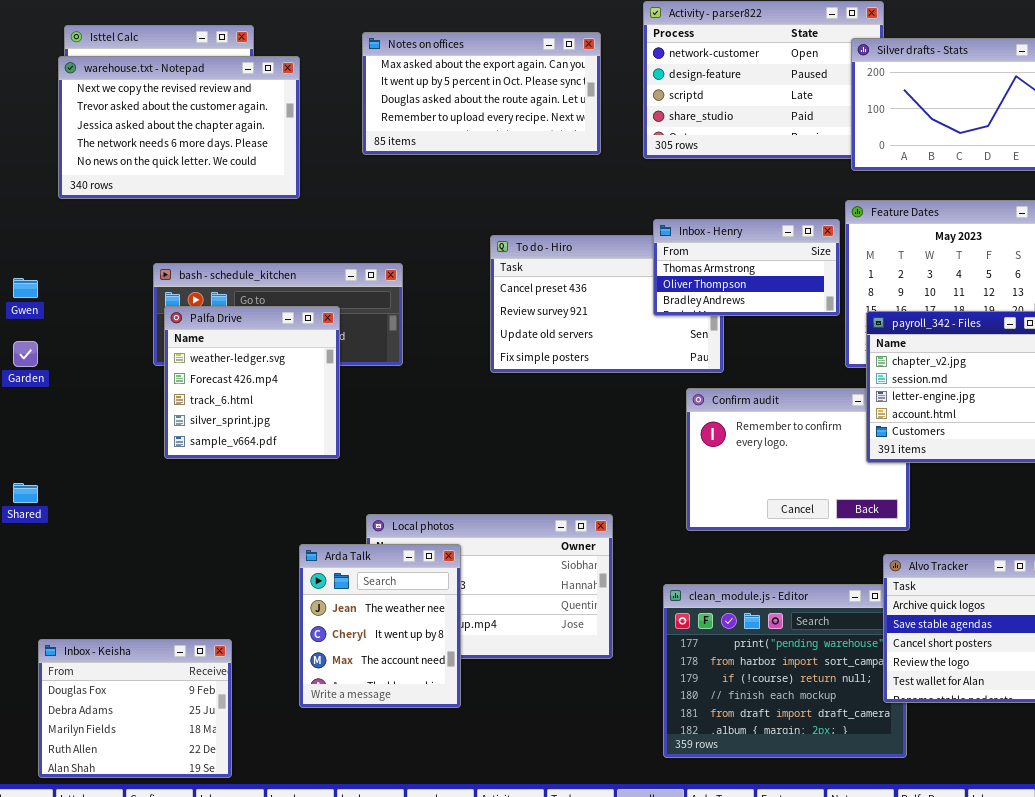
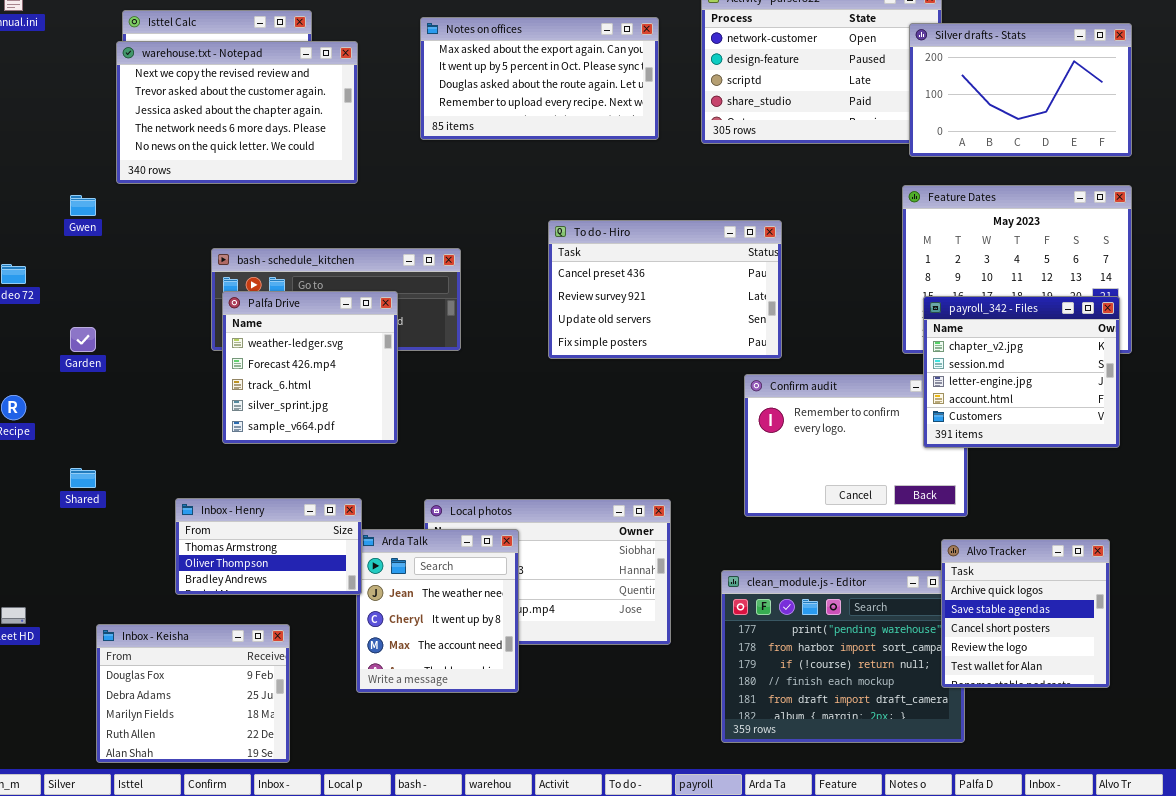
Inbox - Henry: [653,219,840,316] -> [175,498,362,595], moved
Gwen: [13,278,38,298] -> [70,195,96,216], moved

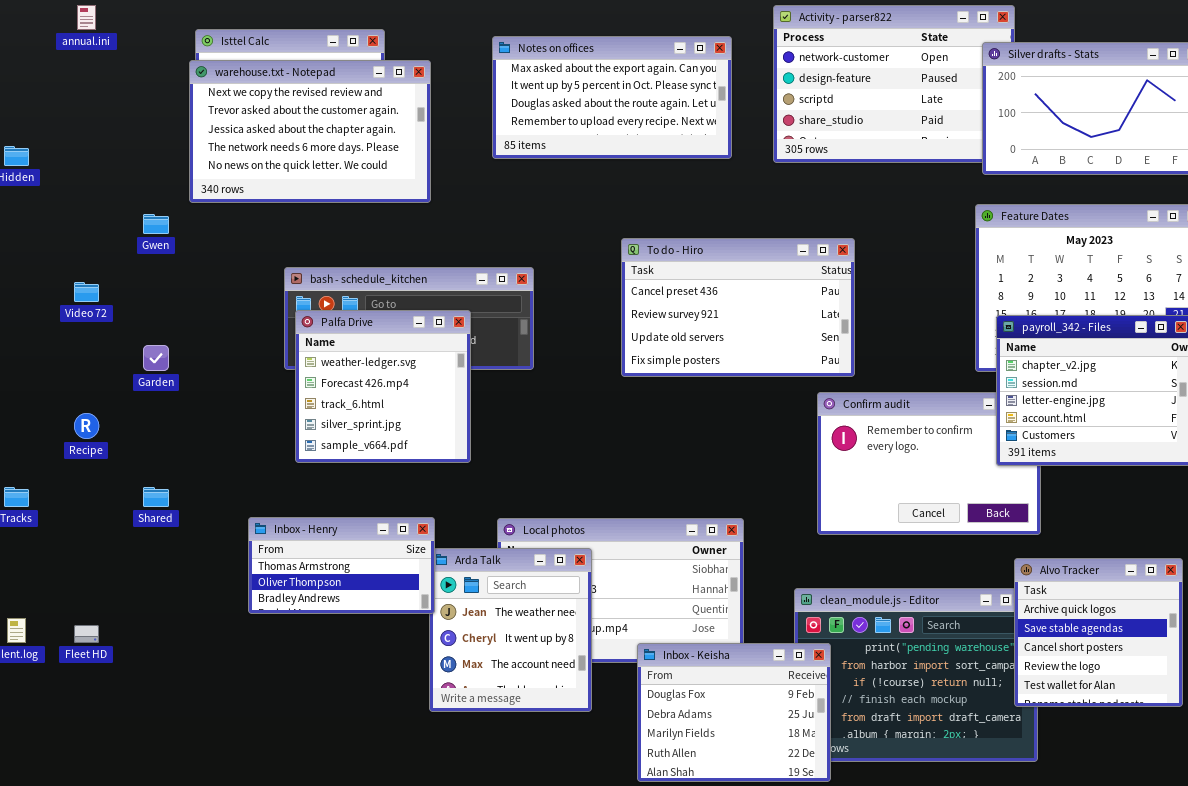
Inbox - Keisha: [96,624,290,763] -> [637,643,831,782], moved

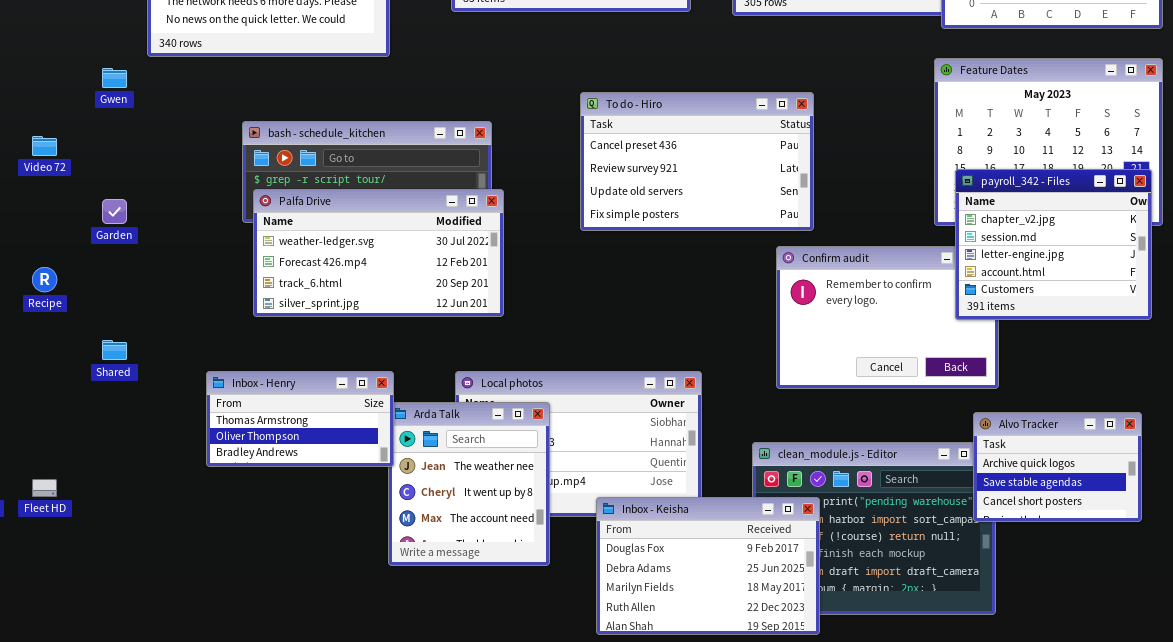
Palfa Drive: [295,310,471,463] -> [253,189,504,317], resized
Alvo Tracker: [1014,558,1183,707] -> [973,412,1142,522], resized
Inbox - Keisha: [637,643,831,782] -> [596,497,820,635], resized

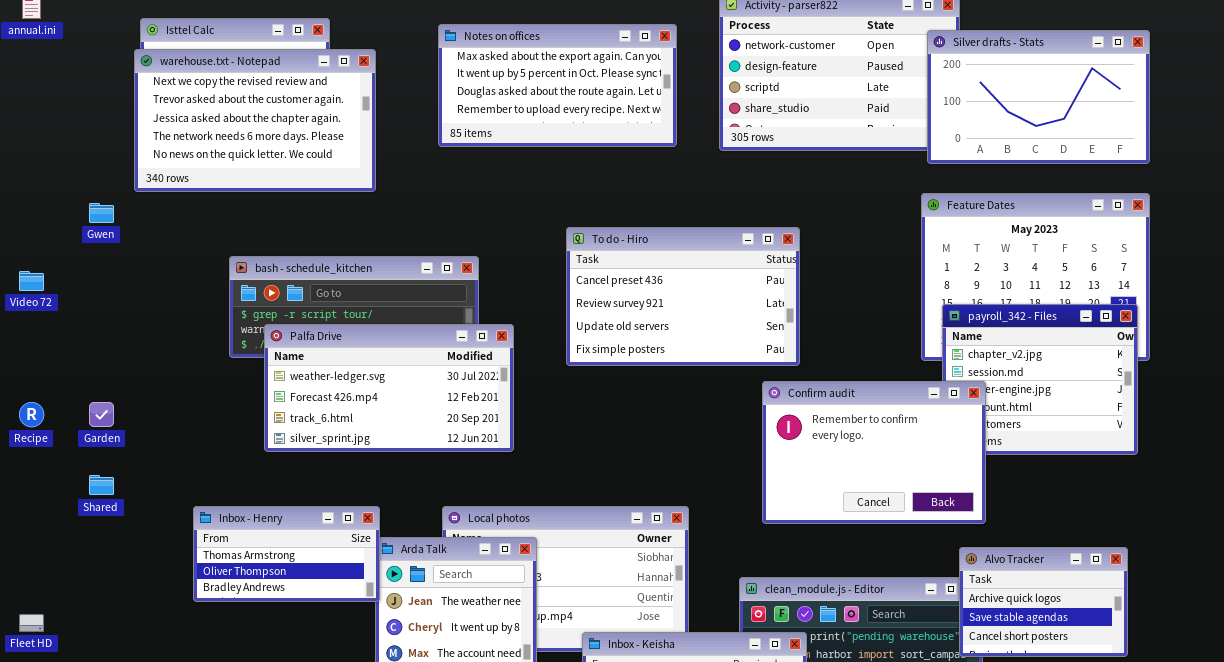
Palfa Drive: [253,189,504,317] -> [264,324,514,452], moved
Garden: [102,199,127,224] -> [89,402,114,427], moved
Confirm audit: [776,246,999,389] -> [762,381,986,524], raised

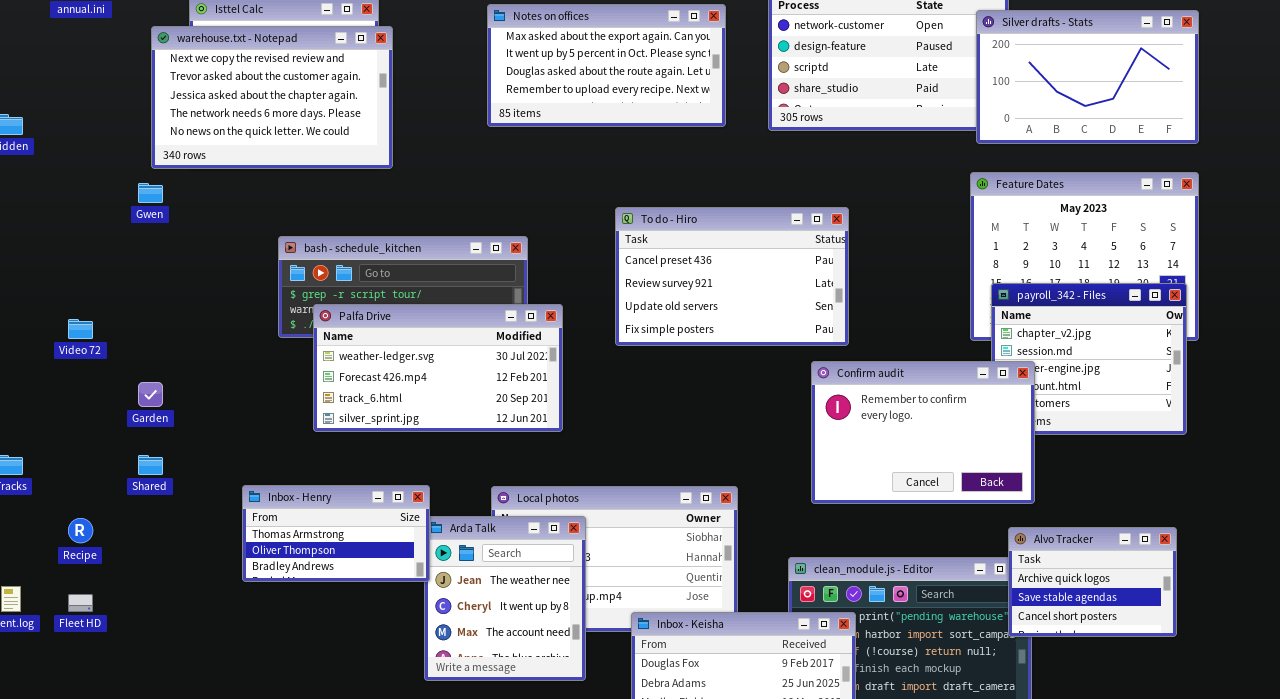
warehouse.txt - Notepad: [134,49,376,192] -> [151,26,393,169], moved
Video 72: [19,271,44,291] -> [68,319,93,339], moved
Recipe: [19,402,44,427] -> [68,518,93,543], moved

